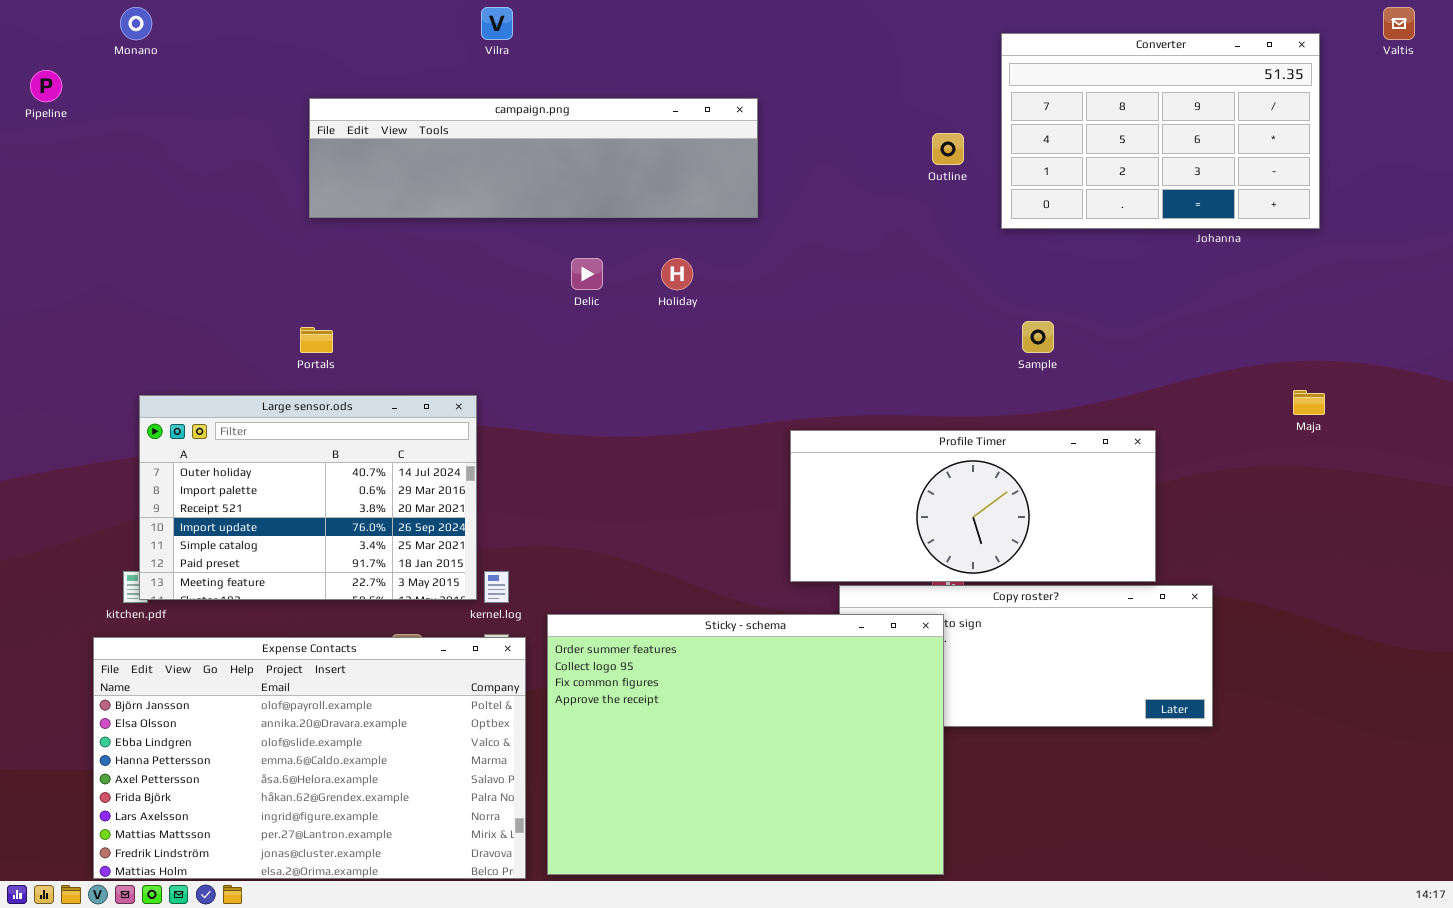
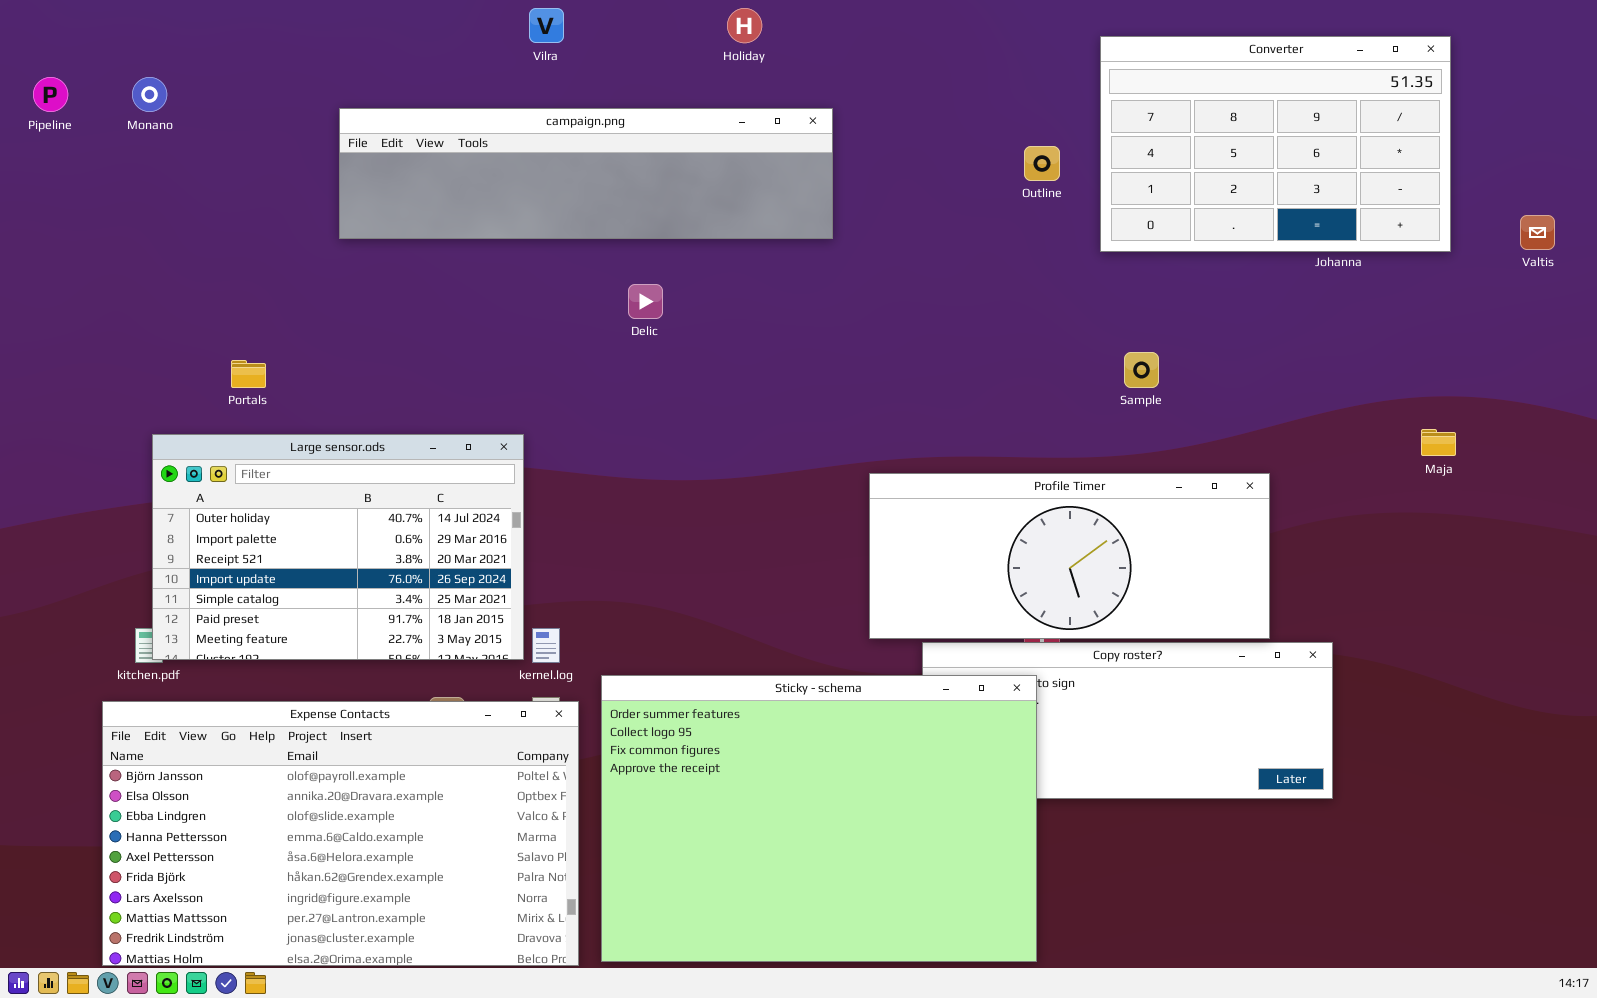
Monano: [120,7,152,40] -> [132,77,167,112], moved
Valtis: [1383,7,1415,40] -> [1520,215,1555,250], moved
Holiday: [661,258,693,290] -> [727,8,762,43], moved
Portals: [300,327,333,353] -> [231,360,266,388], moved

